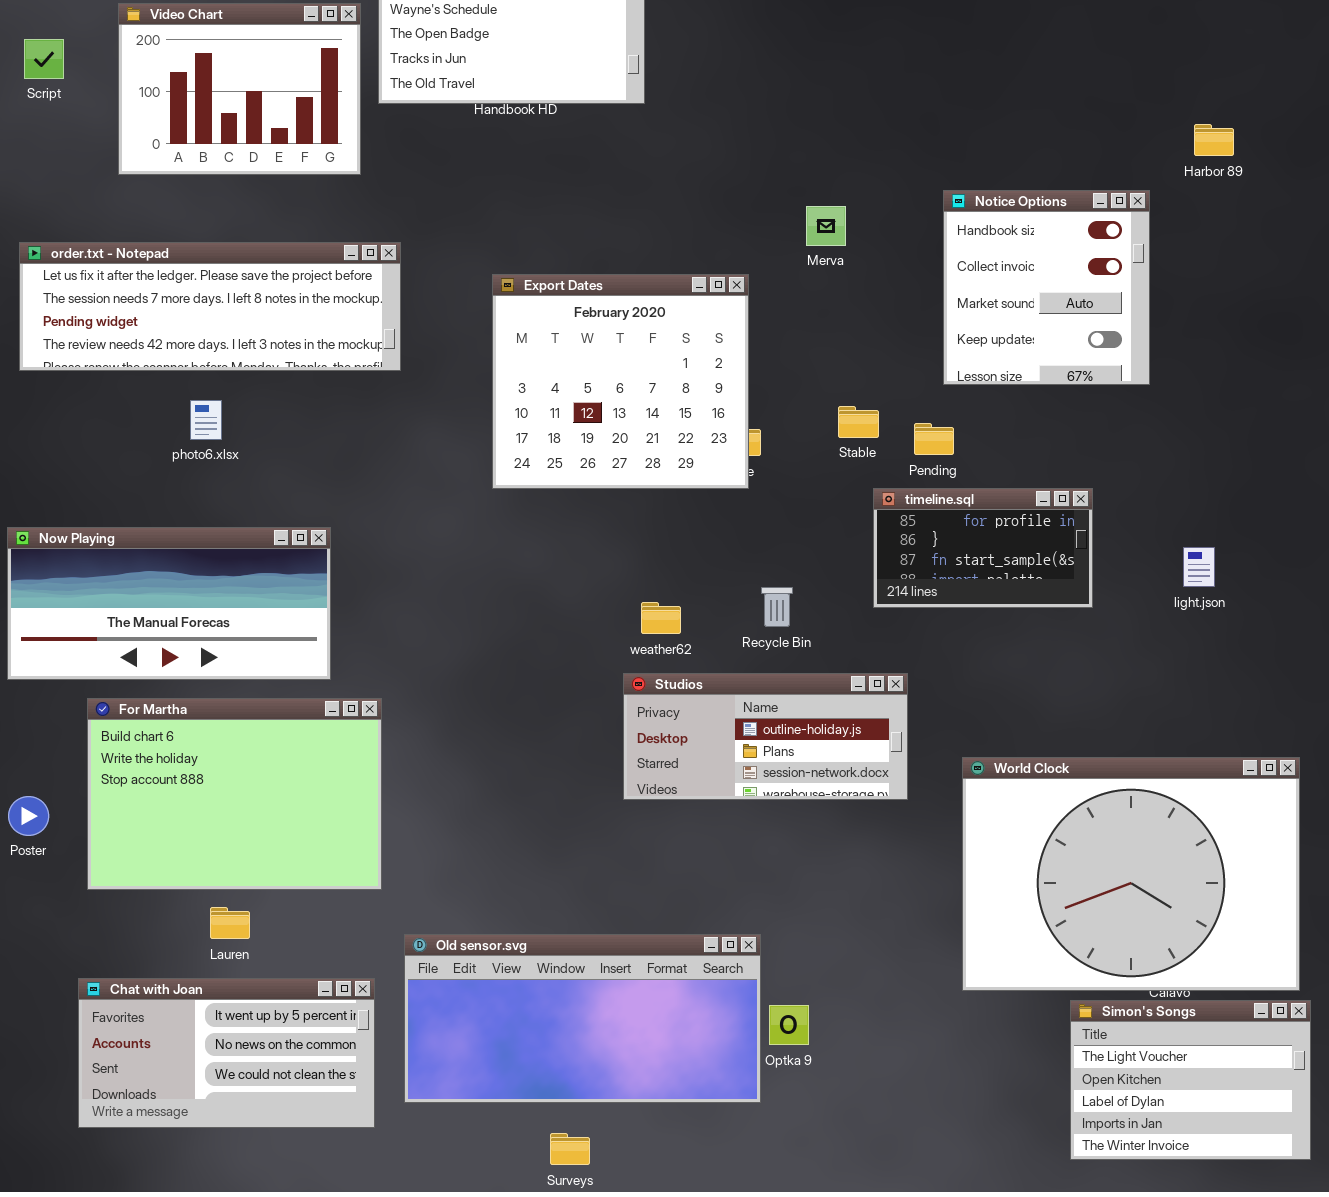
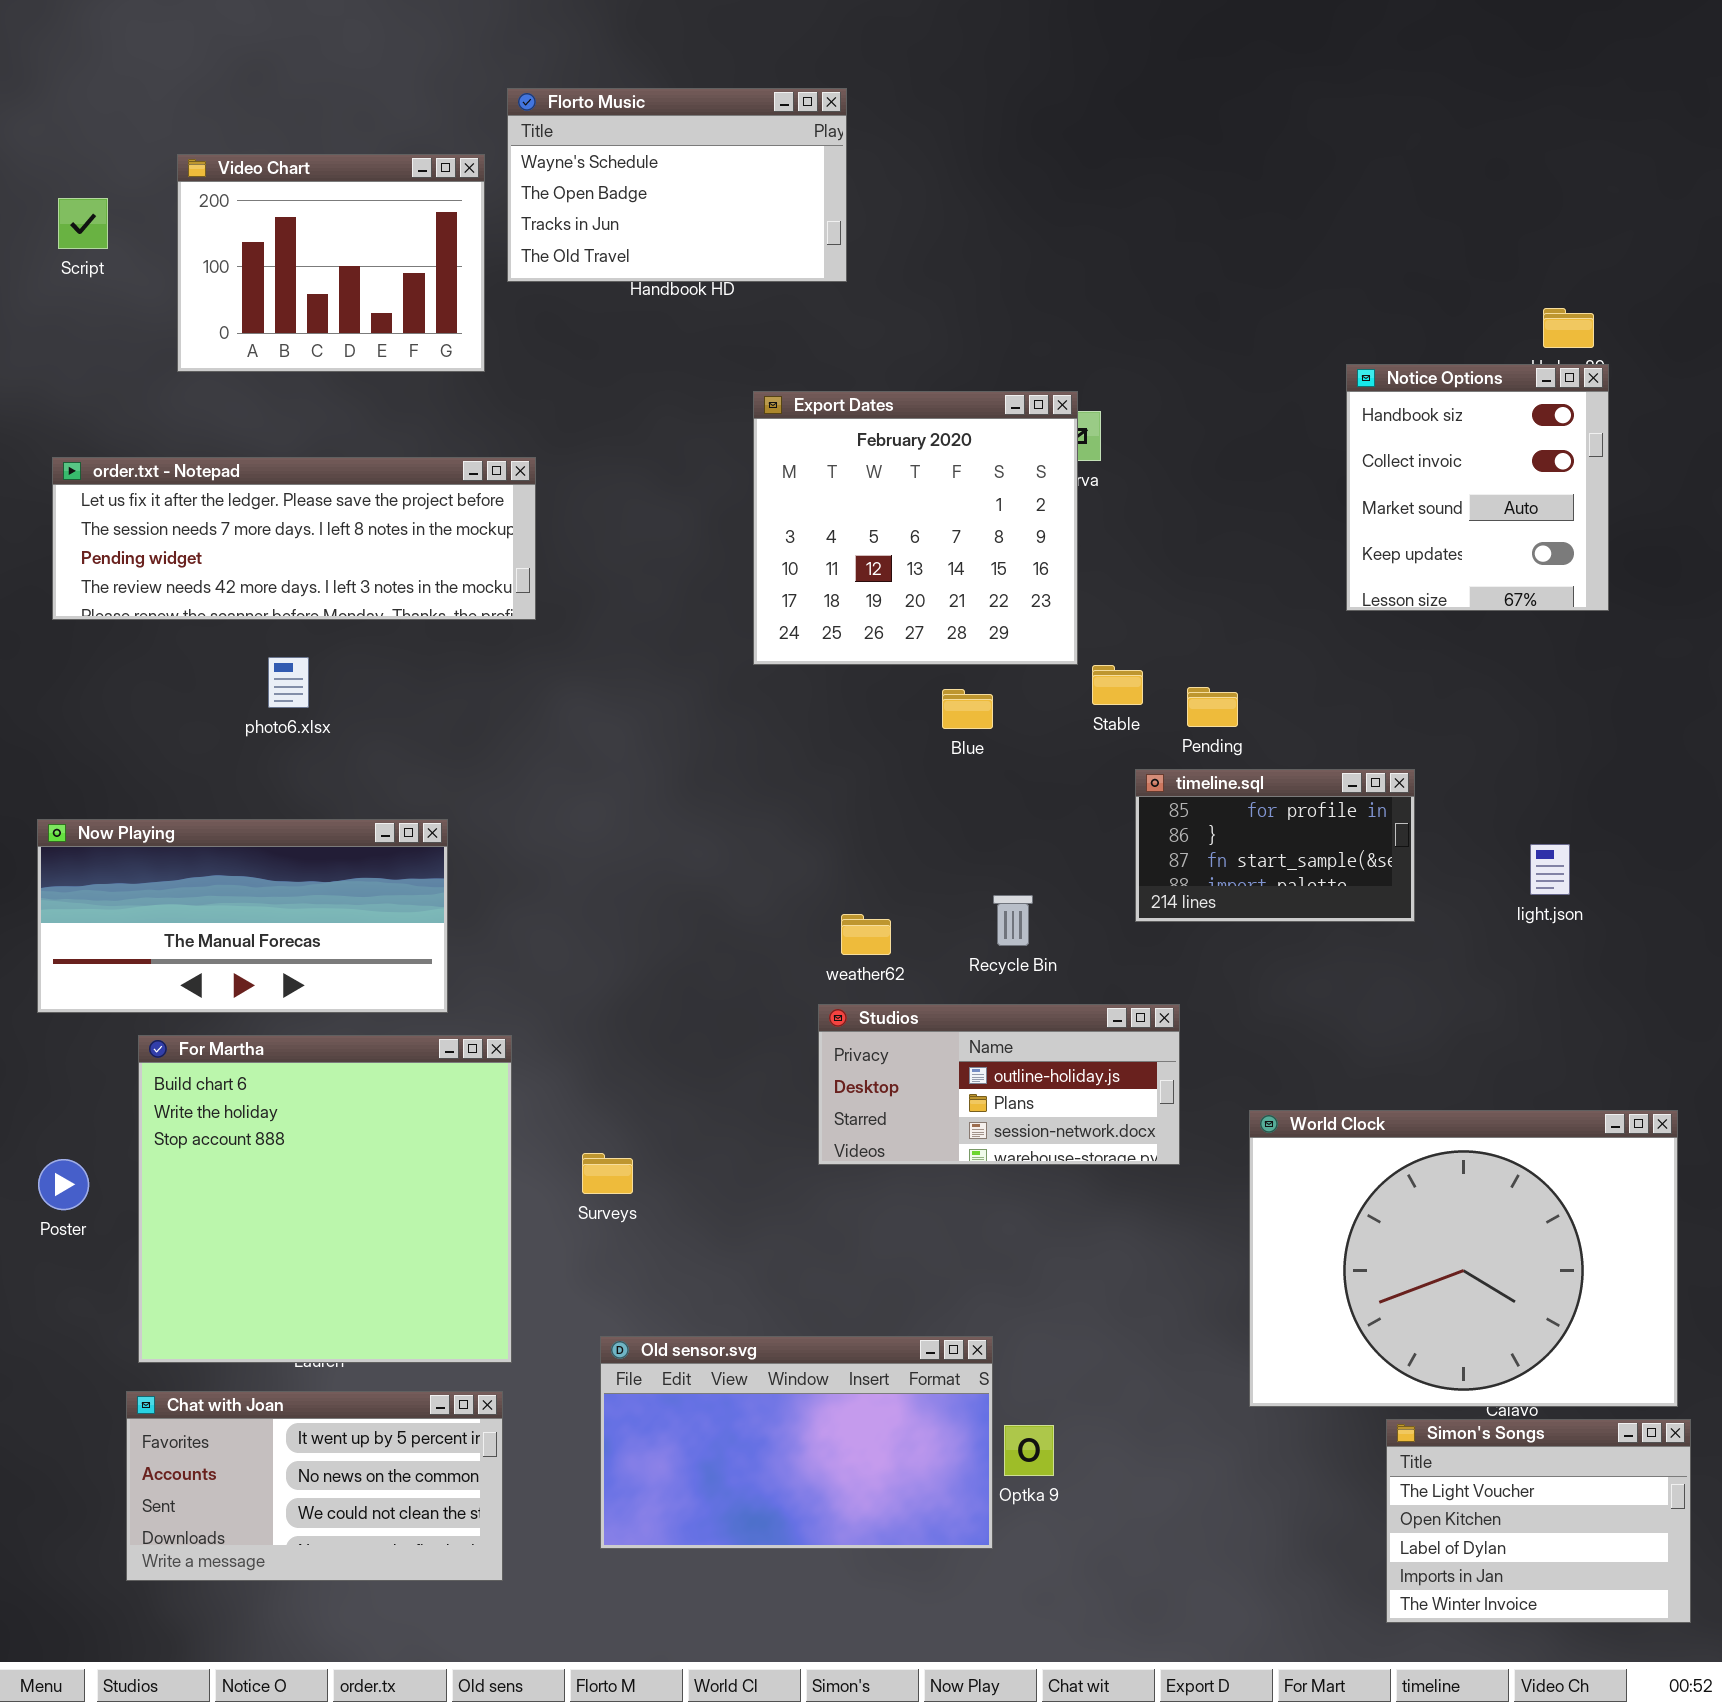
Notice Options: [943,190,1150,385] -> [1346,364,1609,611], moved
Export Dates: [492,274,749,489] -> [753,391,1078,665], moved
For Martha: [87,698,382,890] -> [138,1035,512,1363], resized
Old sensor.svg: [404,934,761,1103] -> [600,1336,993,1549], resized
Surveys: [550,1133,590,1165] -> [582,1153,633,1194], moved

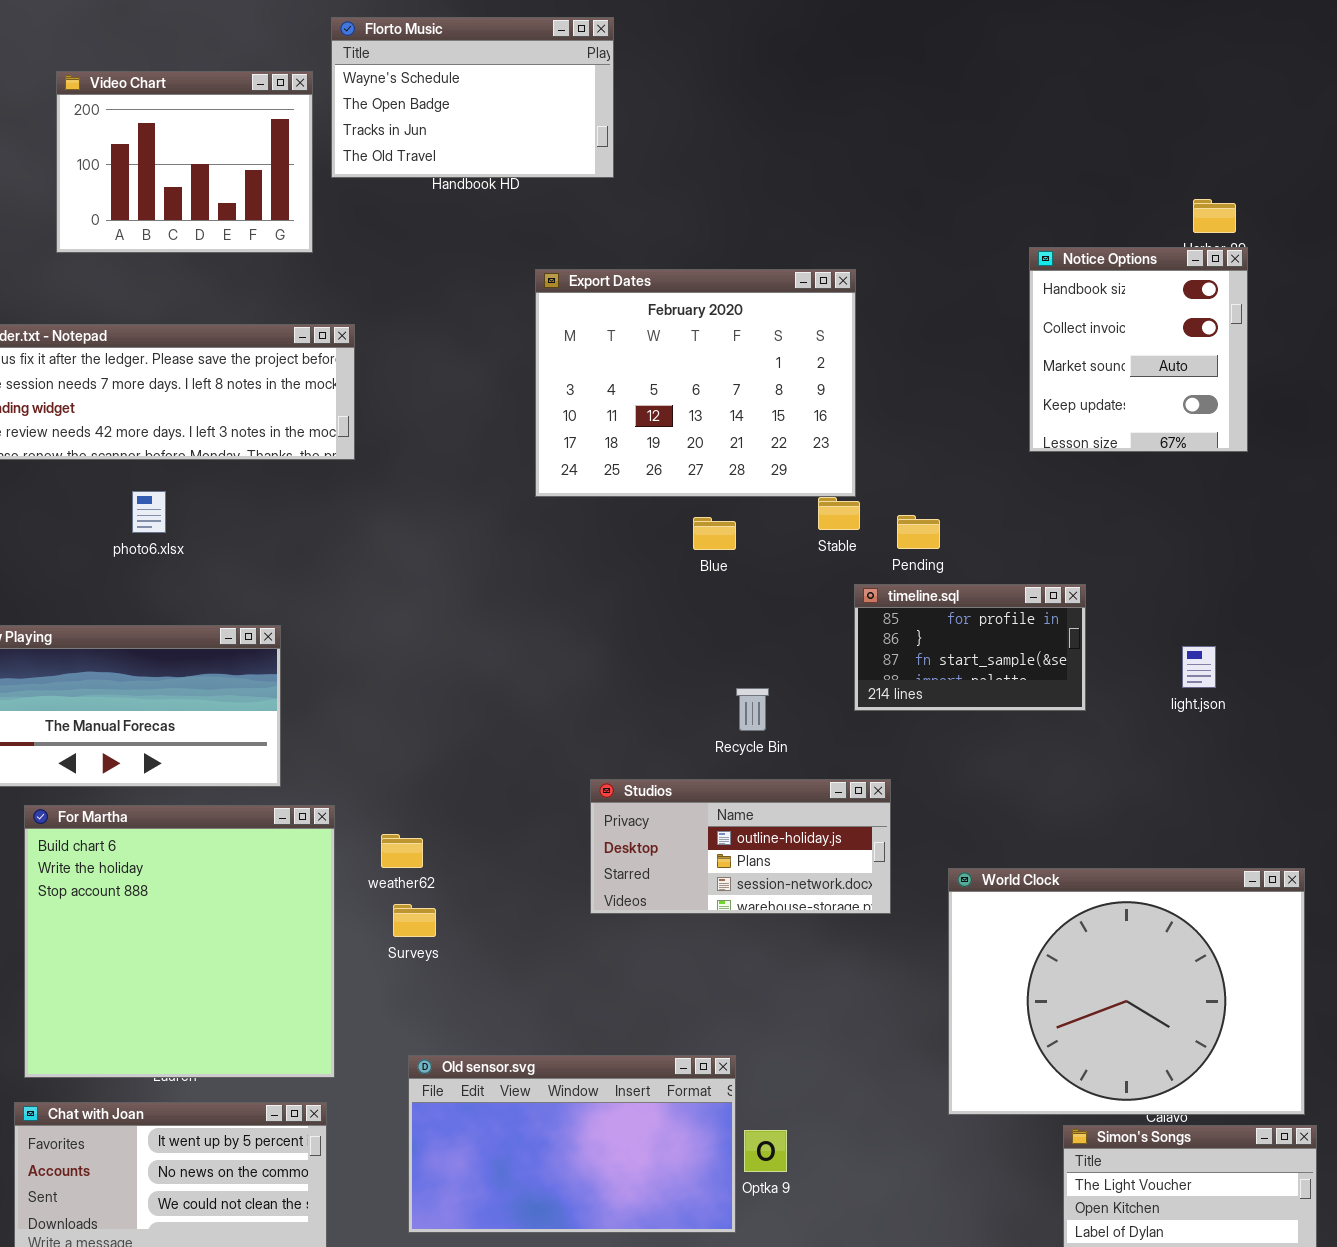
Export Dates: [753,391,1078,665] -> [535,269,856,497], resized
weather62: [841,914,891,955] -> [381,834,423,868], moved

